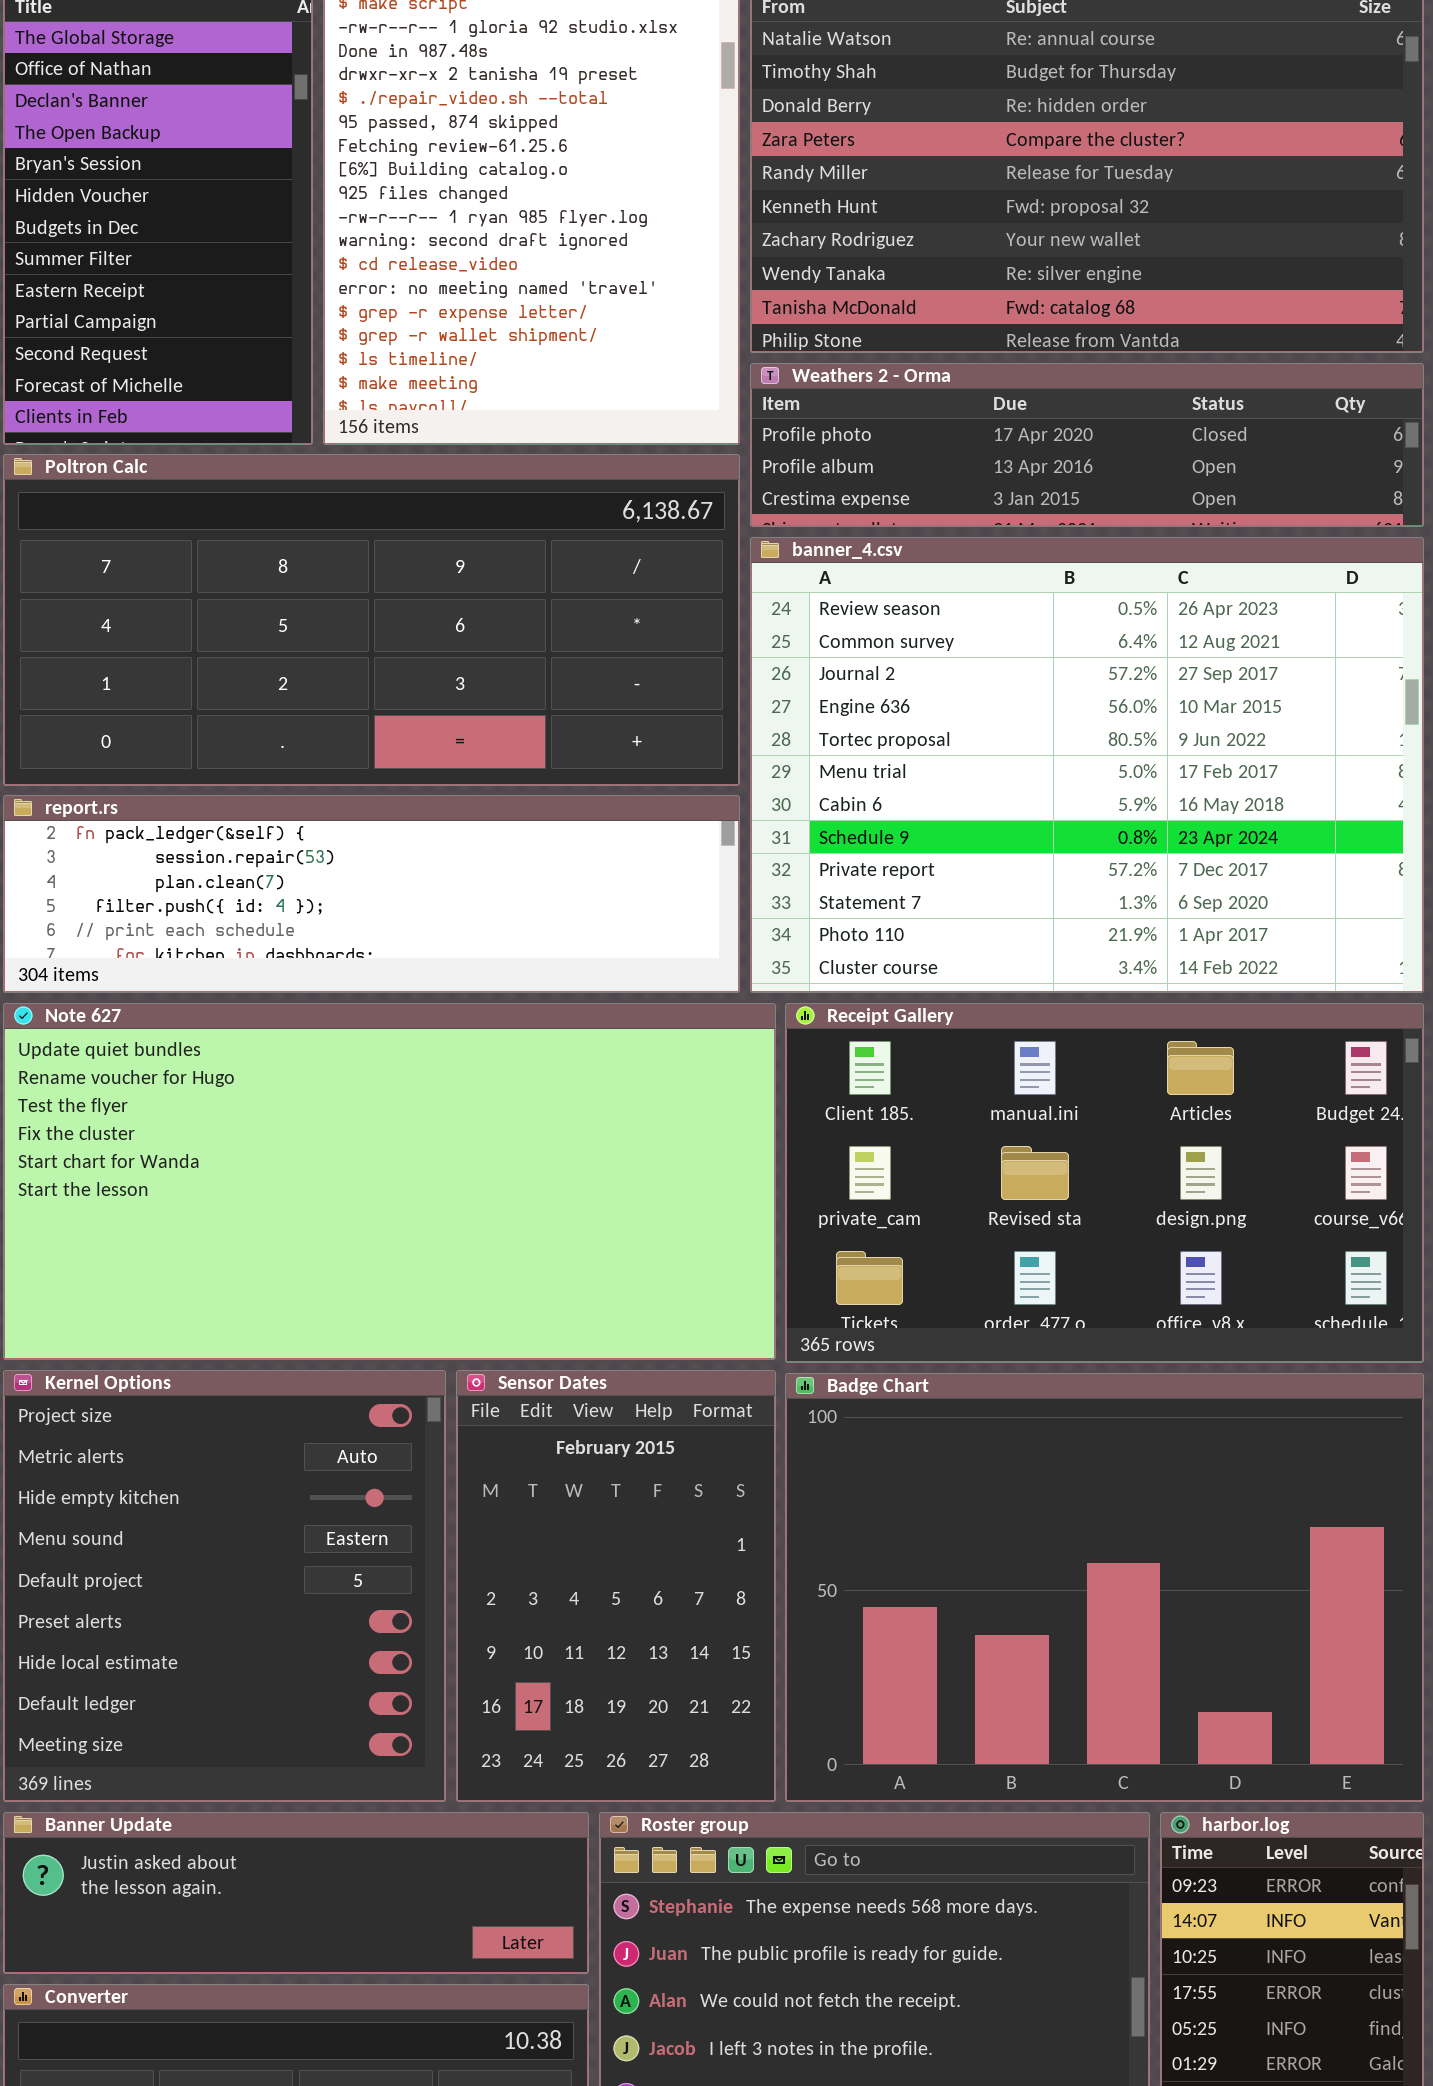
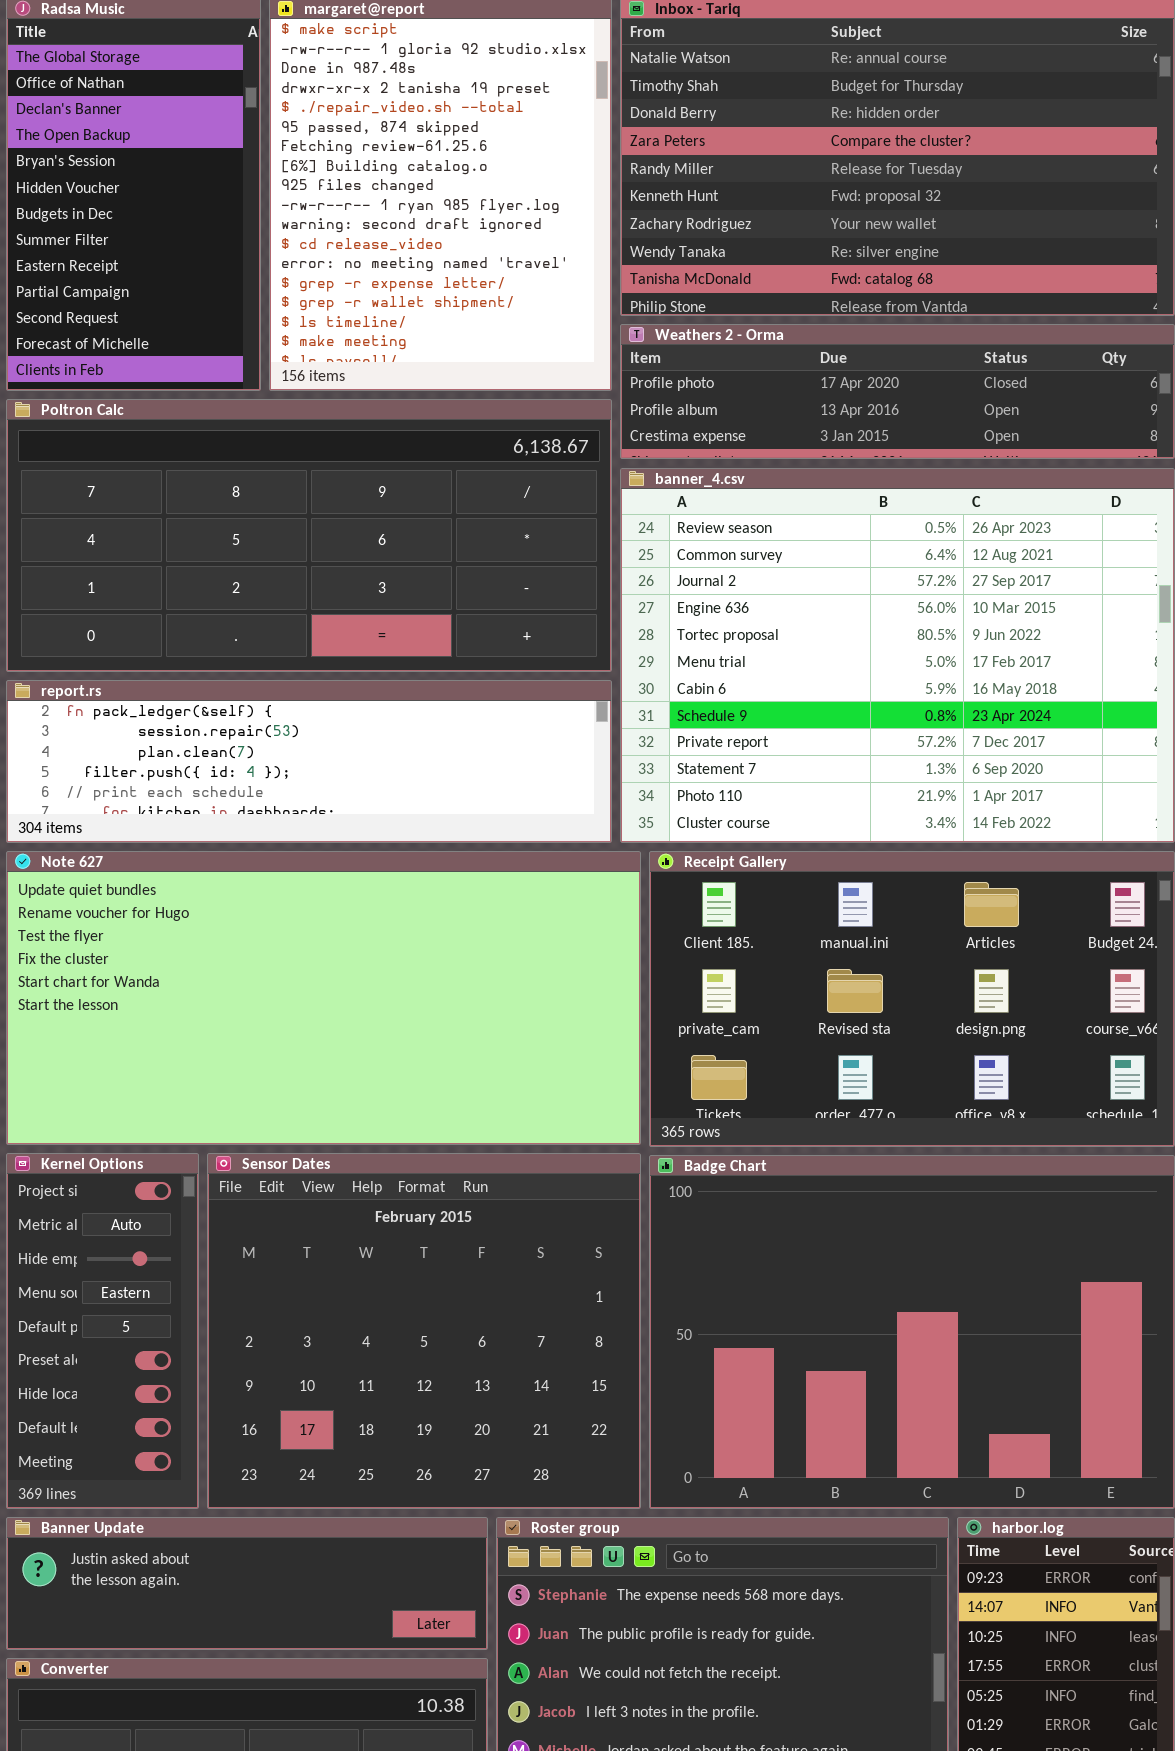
Kernel Options: [3,1370,446,1802] -> [6,1153,199,1509], resized
Sensor Dates: [456,1370,776,1802] -> [207,1153,641,1509], resized

